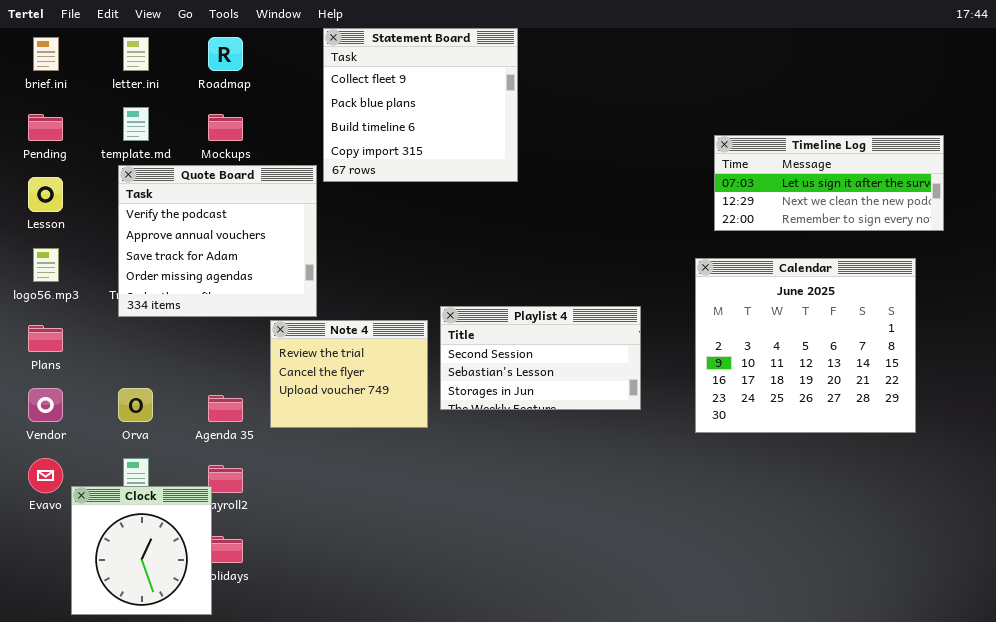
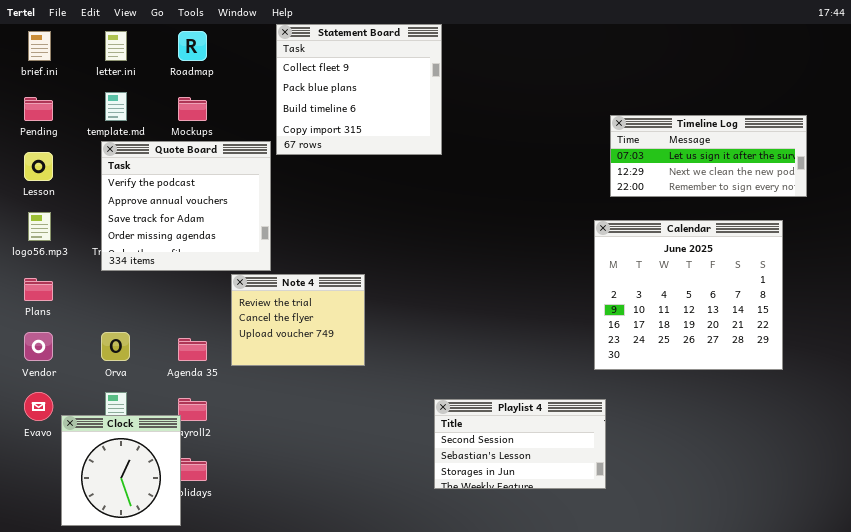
Playlist 4: [440,306,641,410] -> [434,399,606,489], moved

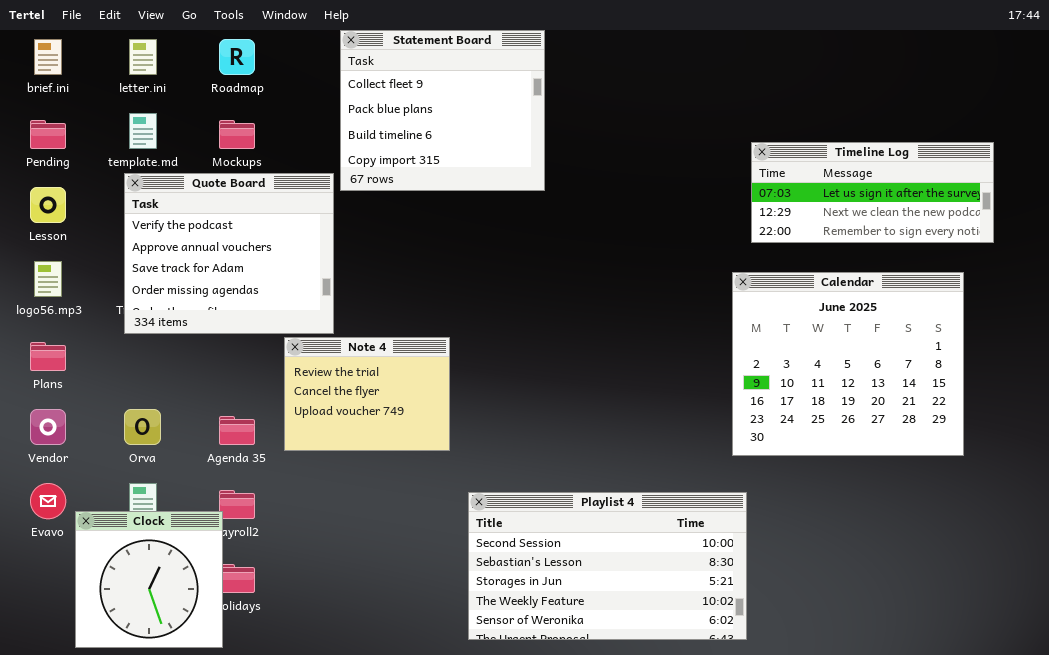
Playlist 4: [434,399,606,489] -> [468,492,747,640], resized

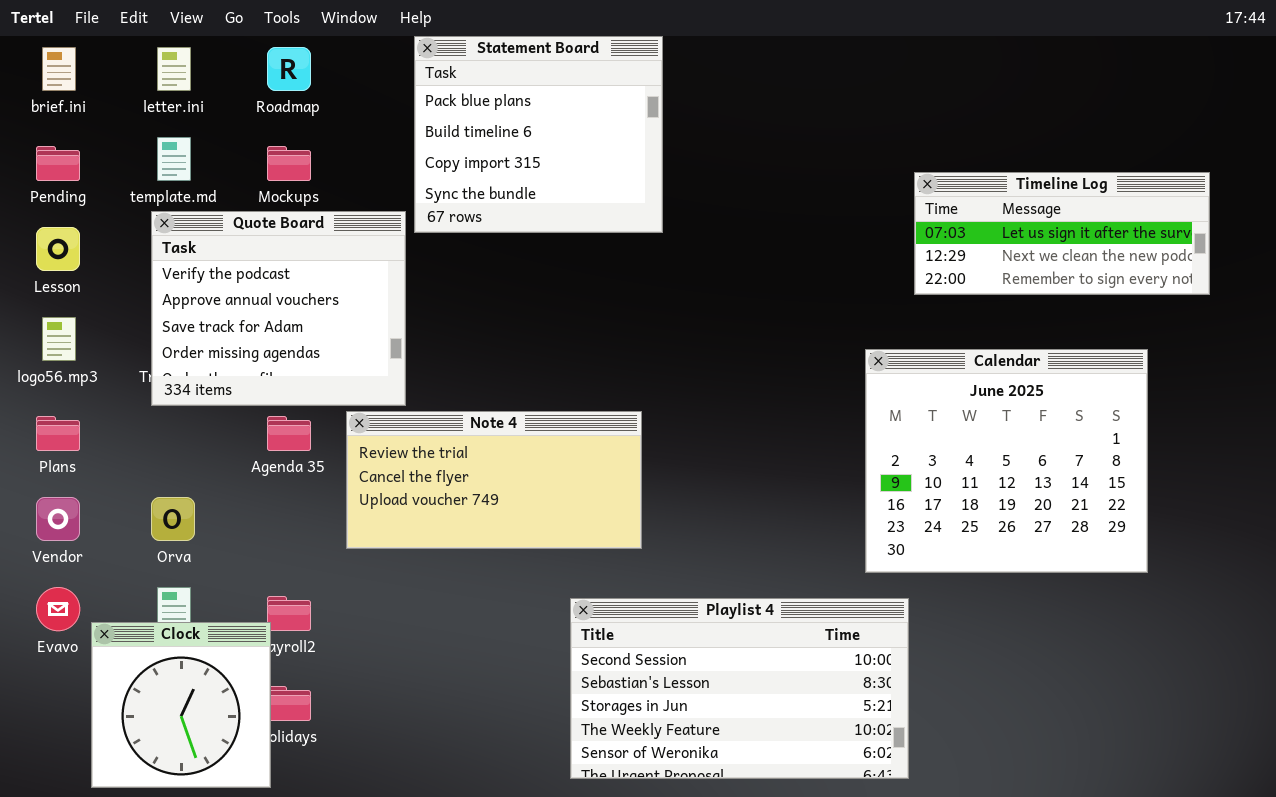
Statement Board: [340,30,545,191] -> [414,36,663,233], scrolled down 1 row
Calendar: [732,272,964,456] -> [865,349,1148,573], moved
Note 4: [284,337,450,451] -> [346,411,642,549], resized
Agenda 35: [219,416,255,445] -> [267,416,311,451], moved

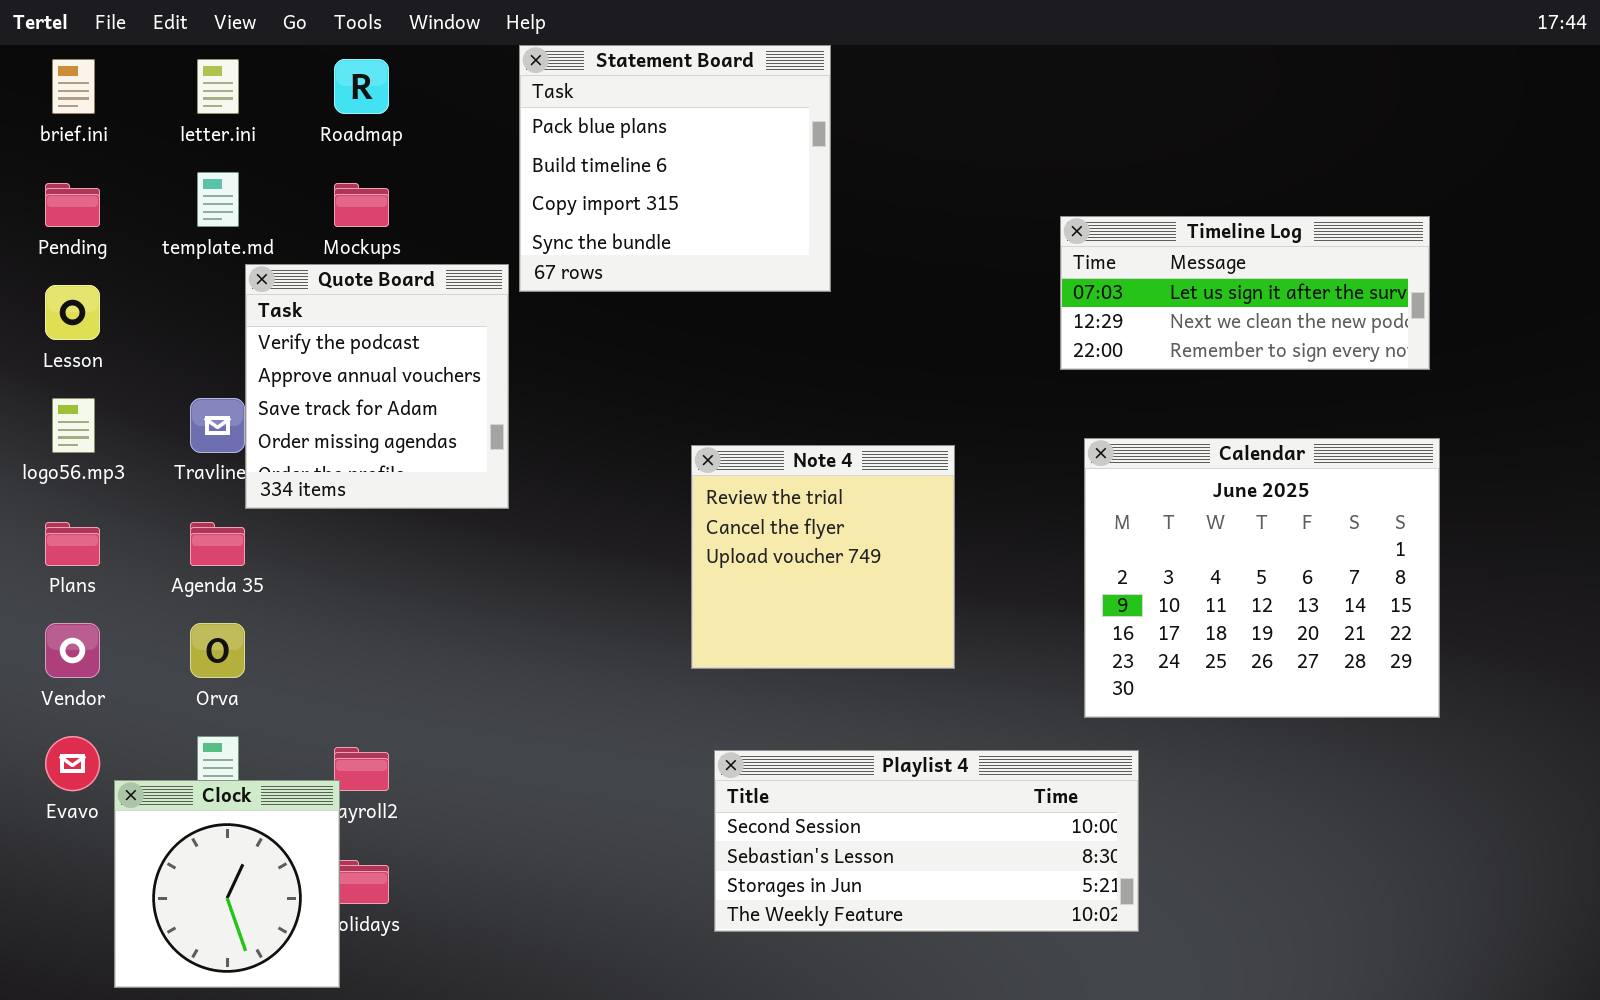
Timeline Log: [914,172,1210,295] -> [1060,216,1430,370], moved
Quote Board: [151,211,406,406] -> [245,264,509,509], resized
Note 4: [346,411,642,549] -> [691,445,955,669], moved, resized
Agenda 35: [267,416,311,451] -> [190,522,245,566], moved
Playlist 4: [570,598,909,779] -> [714,750,1139,932], resized

